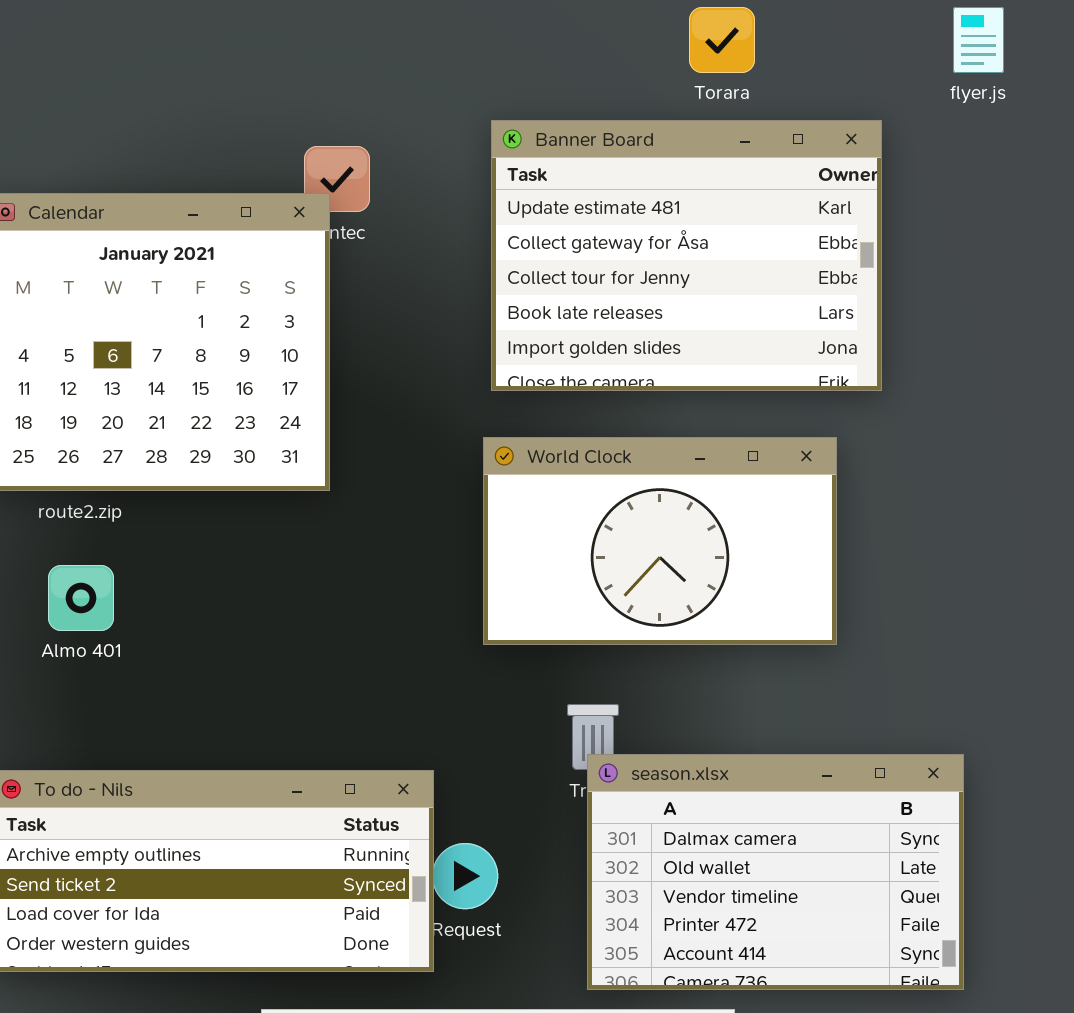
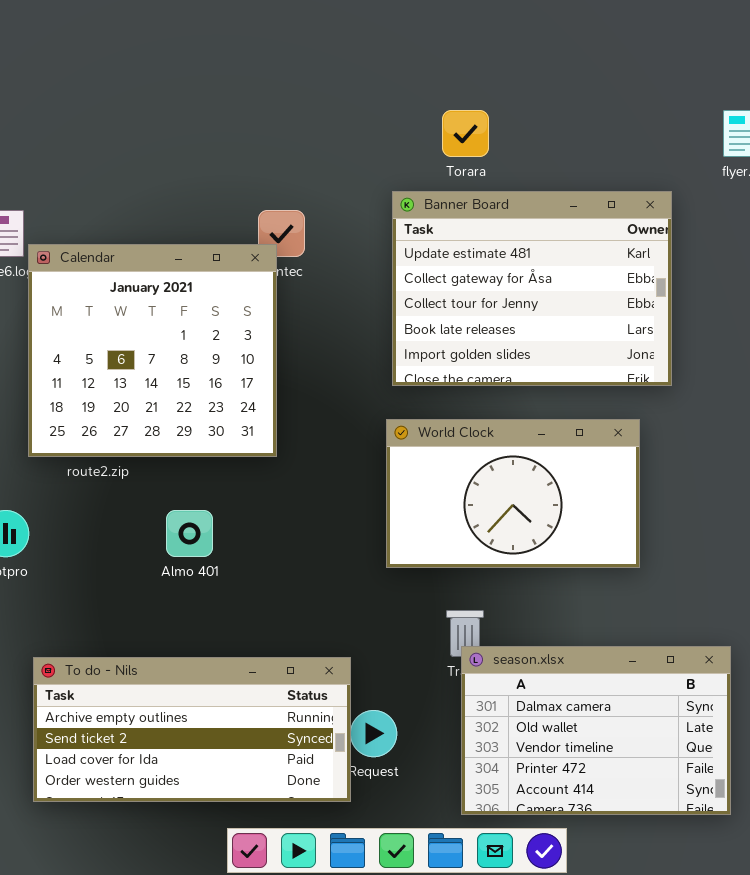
Torara: [689,7,755,73] -> [442,110,489,157], moved
Almo 401: [48,565,114,631] -> [166,510,213,557], moved

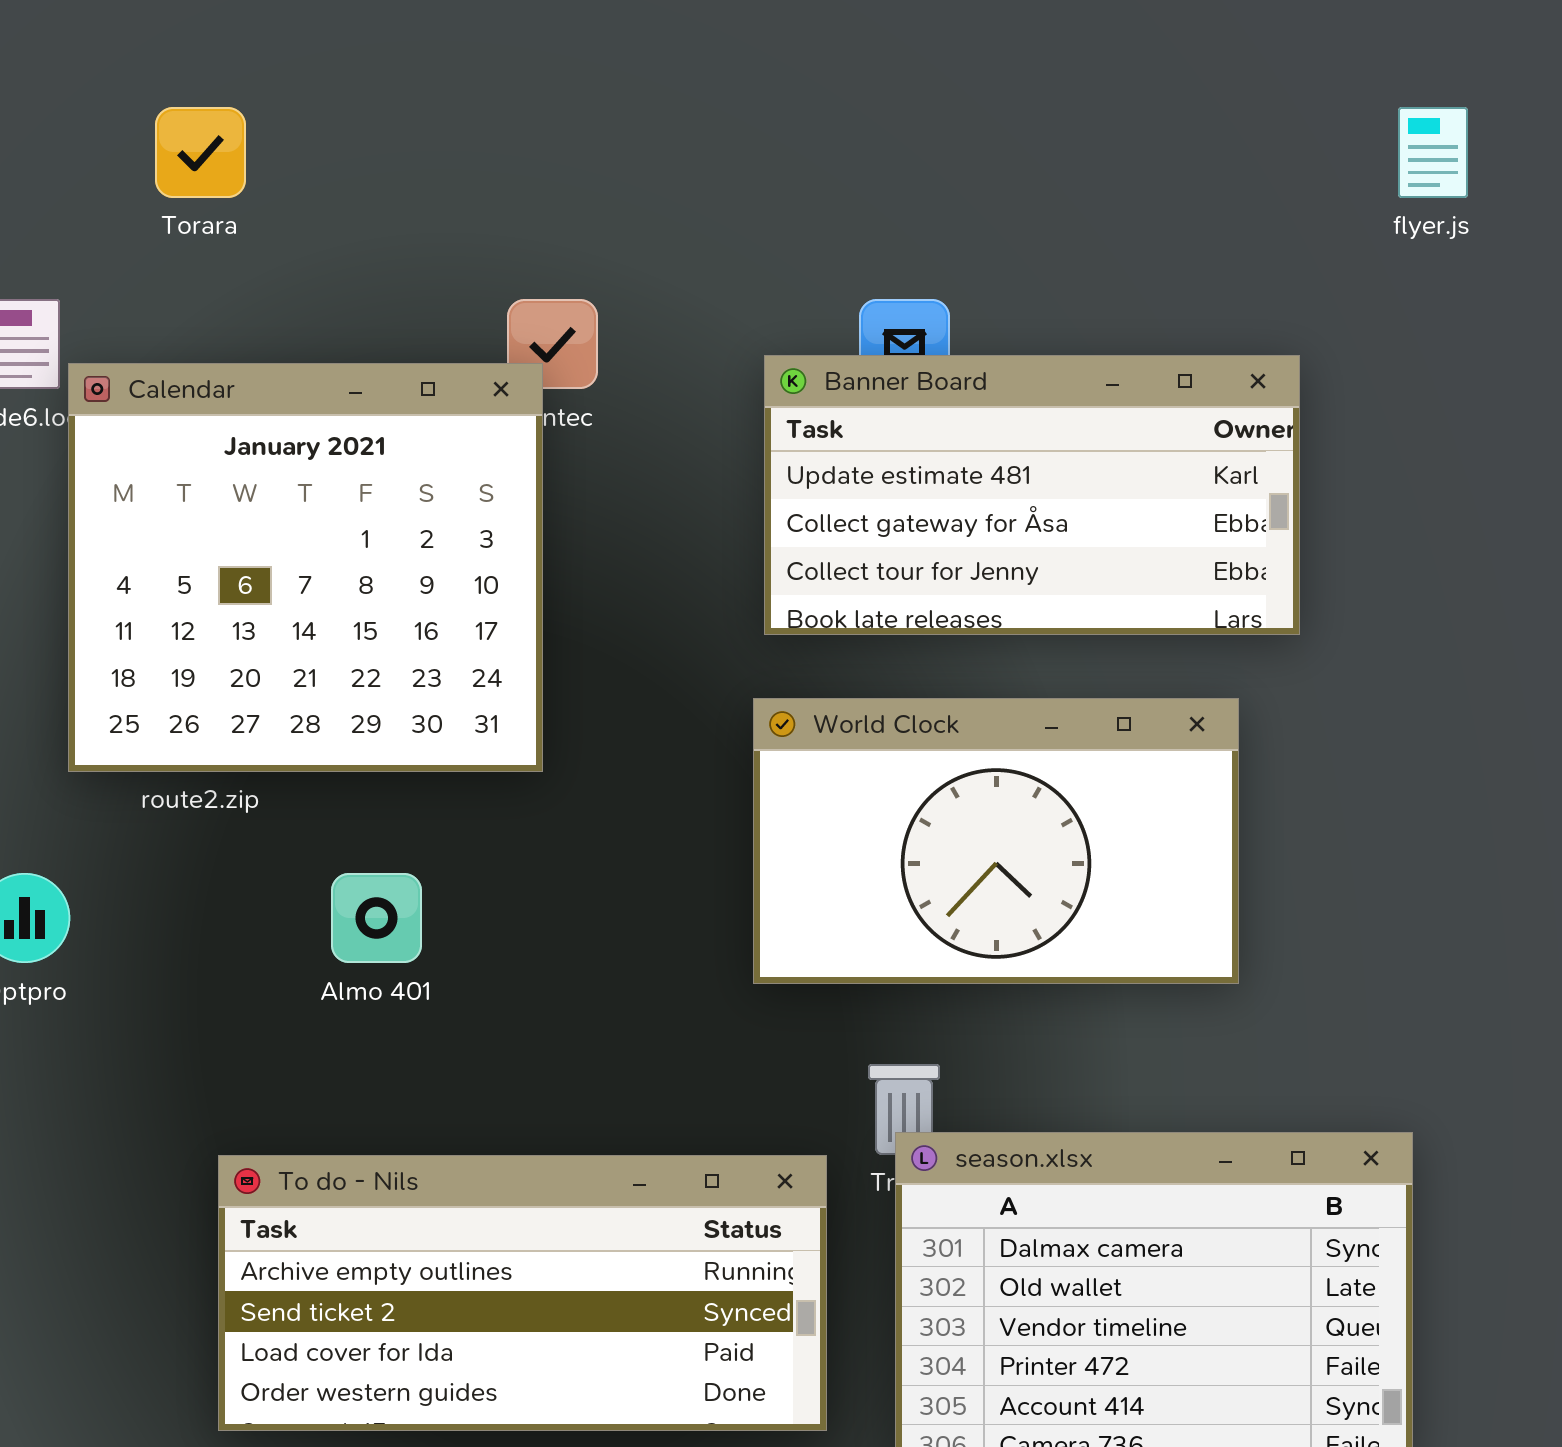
Torara: [442,110,489,157] -> [155,107,246,198], moved
Banner Board: [392,191,672,386] -> [764,355,1300,635], resized
To do - Nils: [33,657,351,802] -> [218,1155,827,1431], moved

